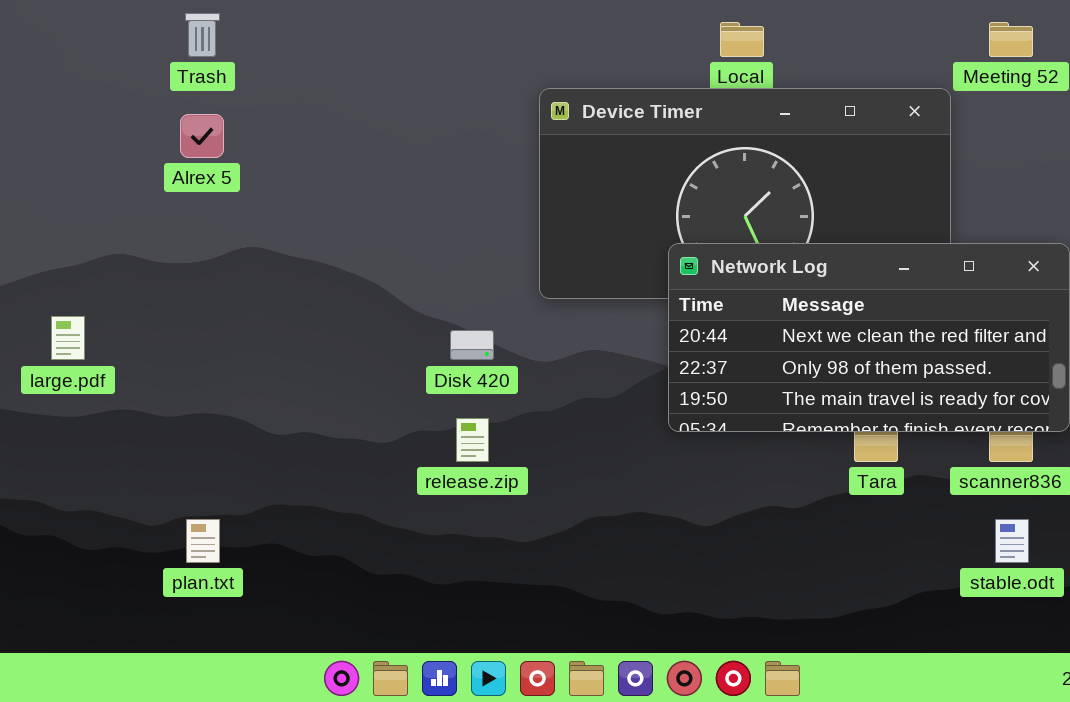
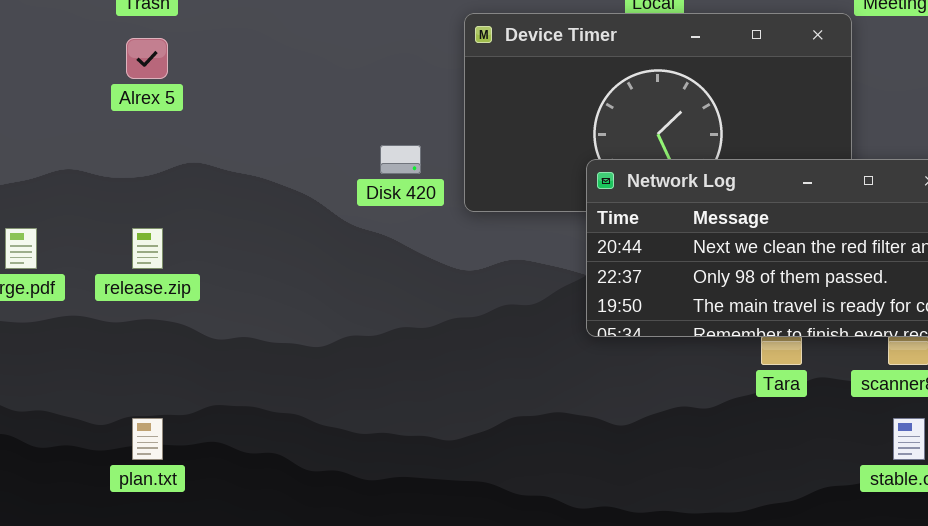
Disk 420: [450,330,494,360] -> [380,145,421,174], moved
release.zip: [456,418,489,462] -> [132,228,163,269], moved

